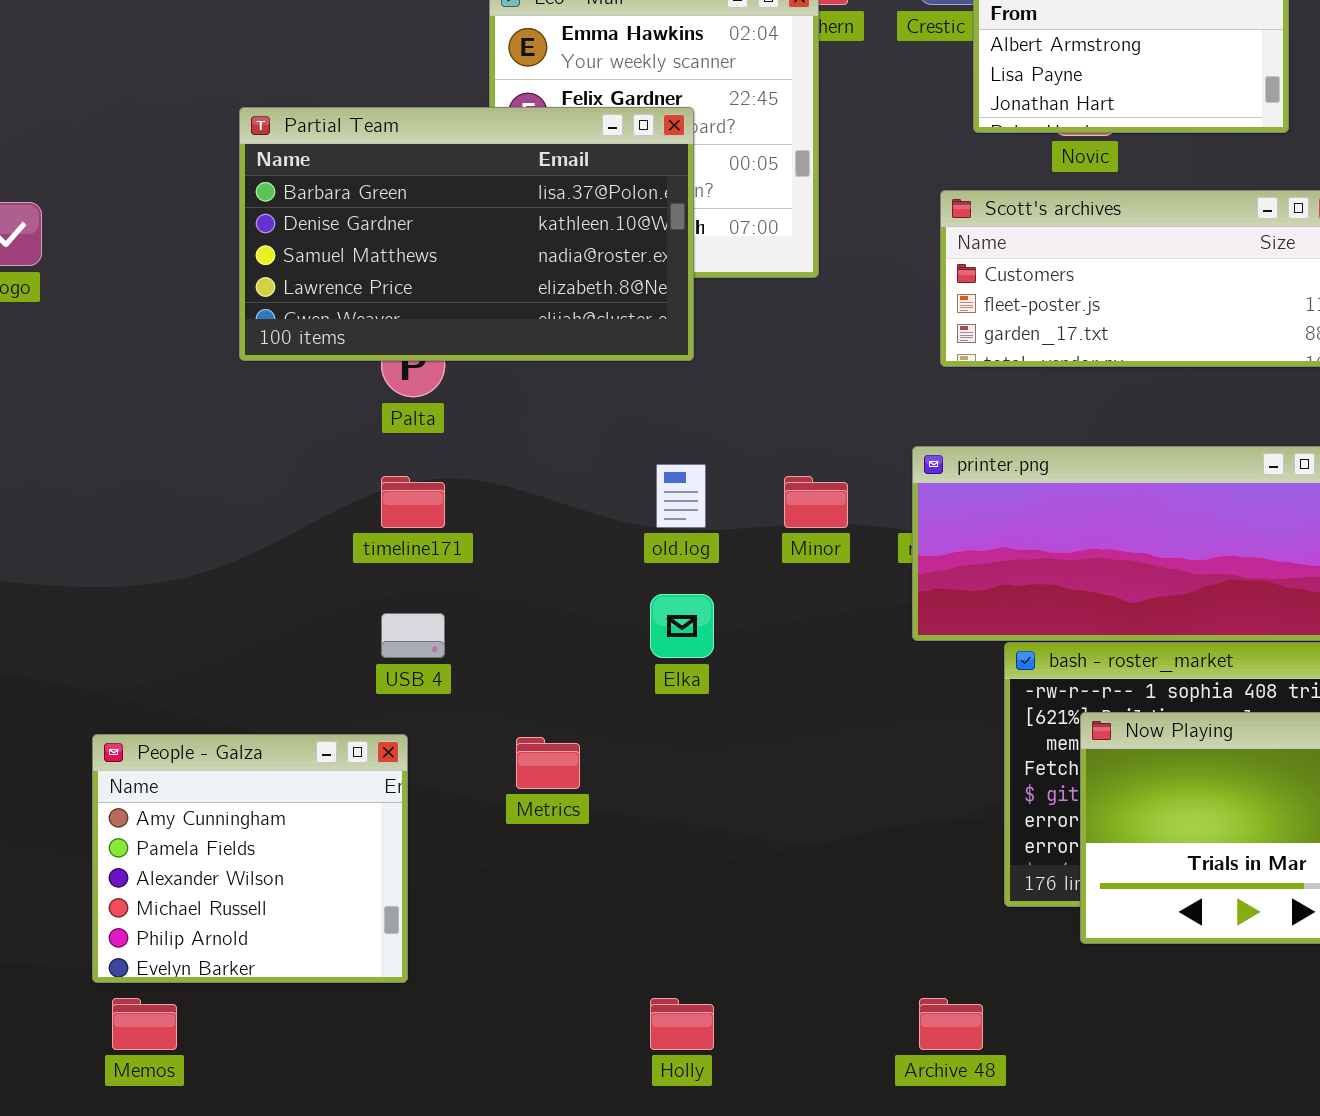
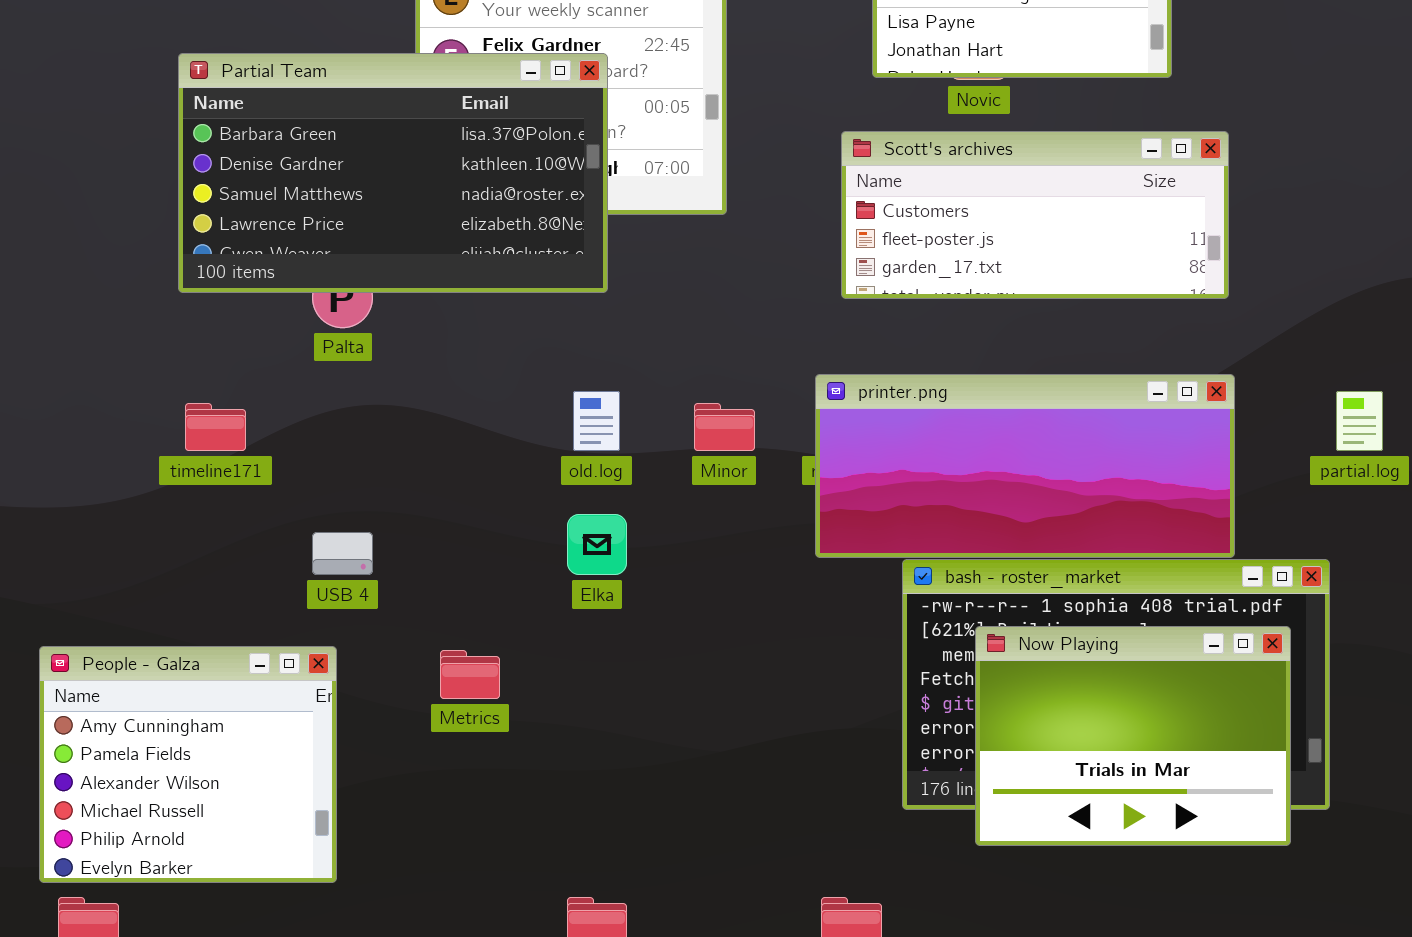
timeline171: [381,476,445,528] -> [185,403,246,451], moved

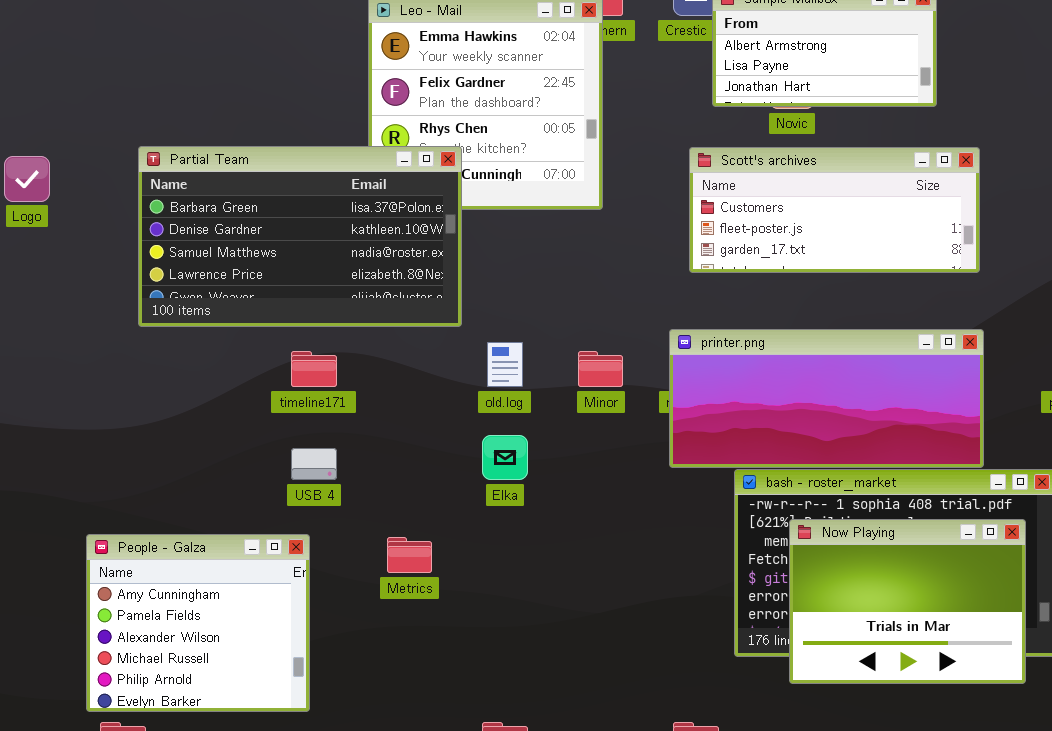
Partial Team: [178,53,608,293] -> [138,146,462,327], moved
timeline171: [185,403,246,451] -> [291,351,337,387], moved

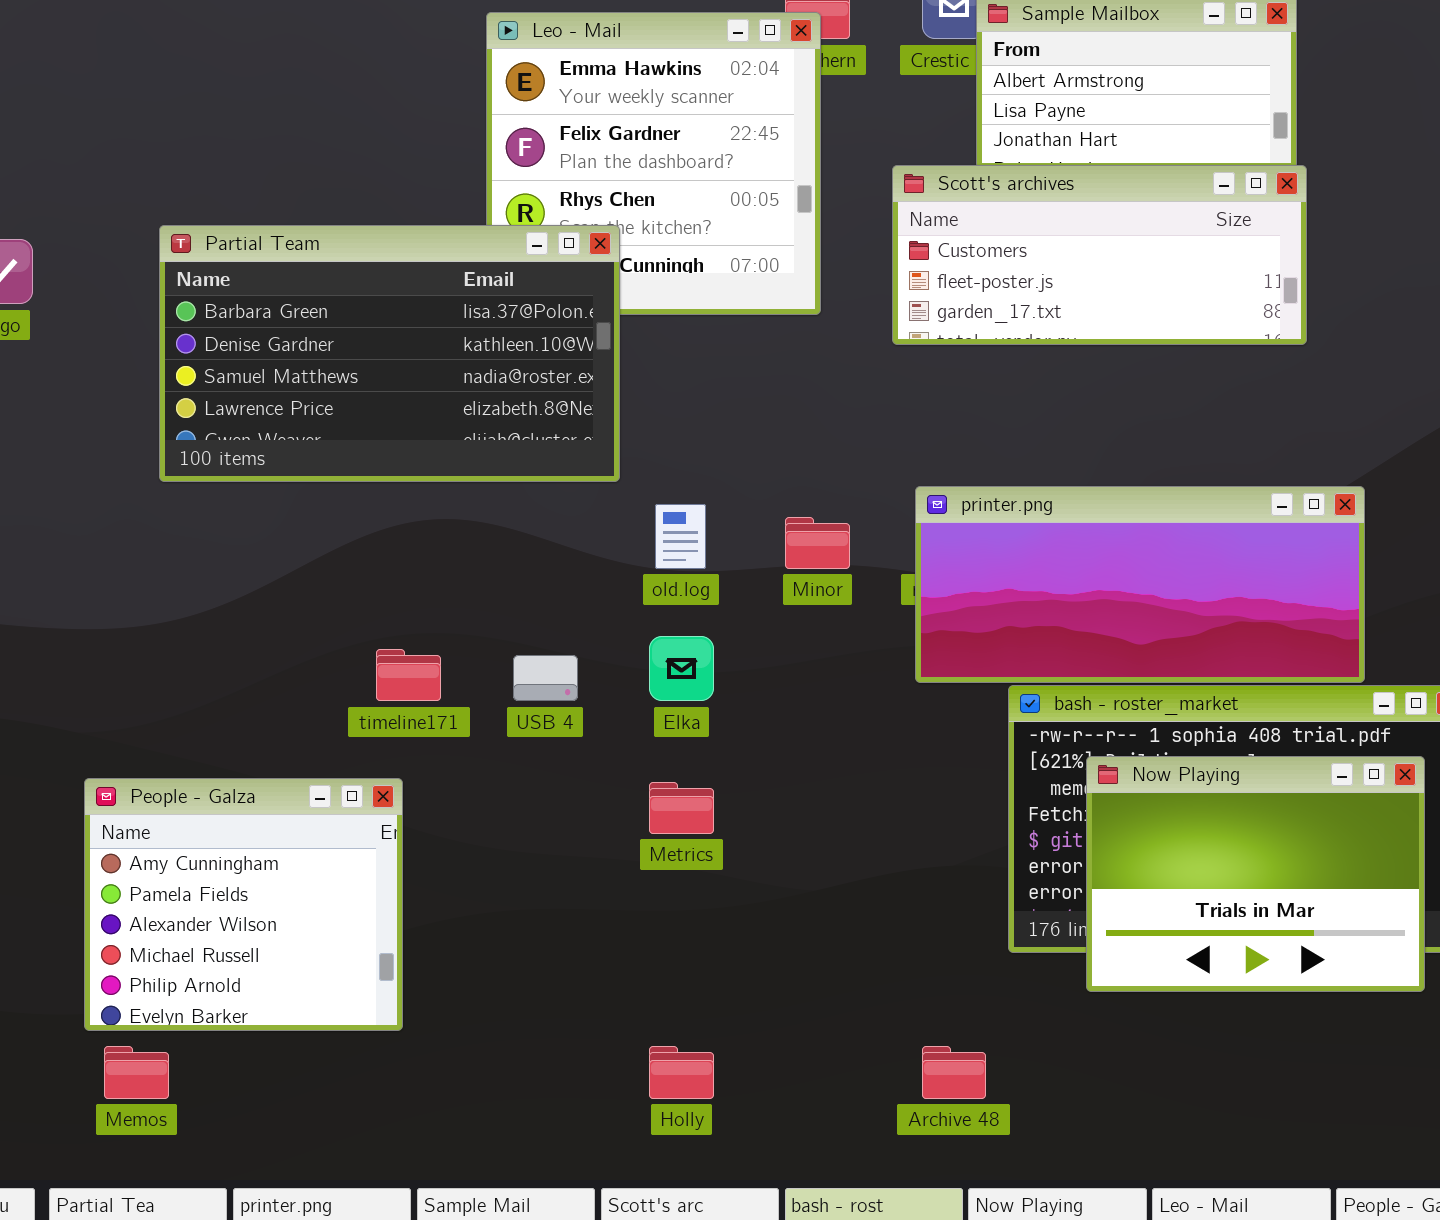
Scott's archives: [689,147,980,273] -> [892,165,1307,345], moved
timeline171: [291,351,337,387] -> [376,649,441,701], moved
USB 4: [291,448,337,480] -> [513,655,578,701], moved
Metrics: [387,537,432,573] -> [649,782,714,834], moved

